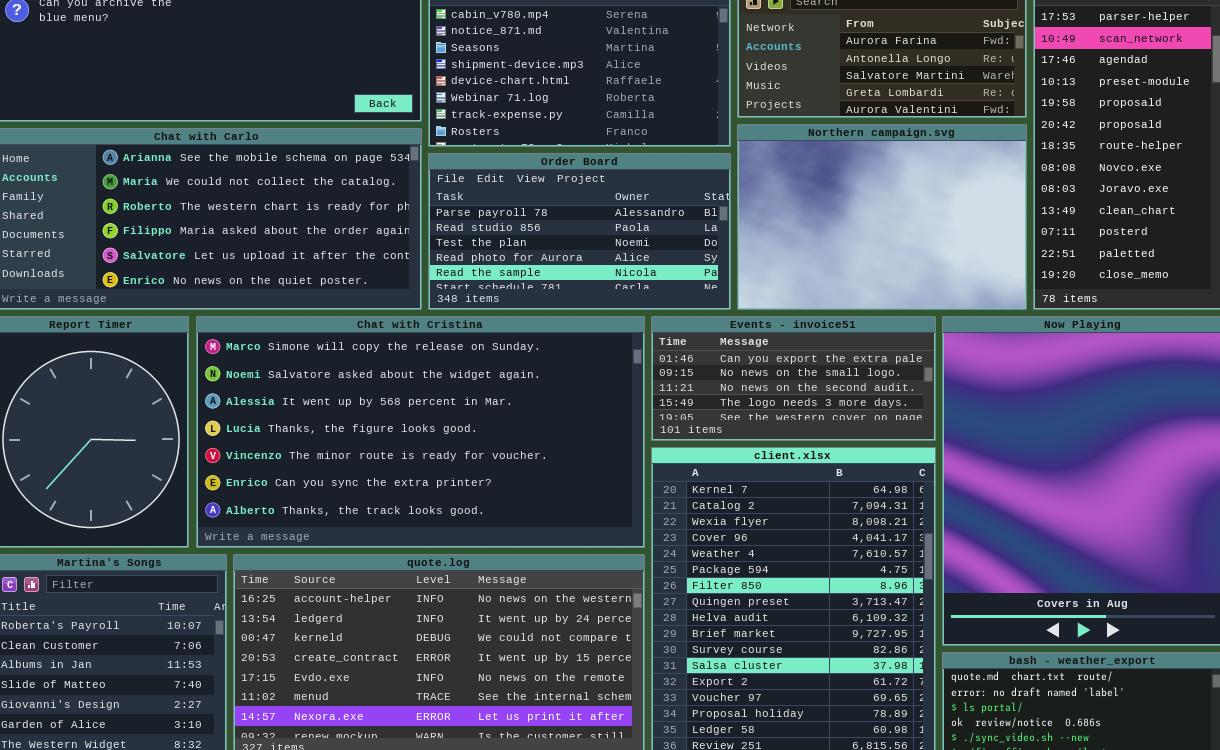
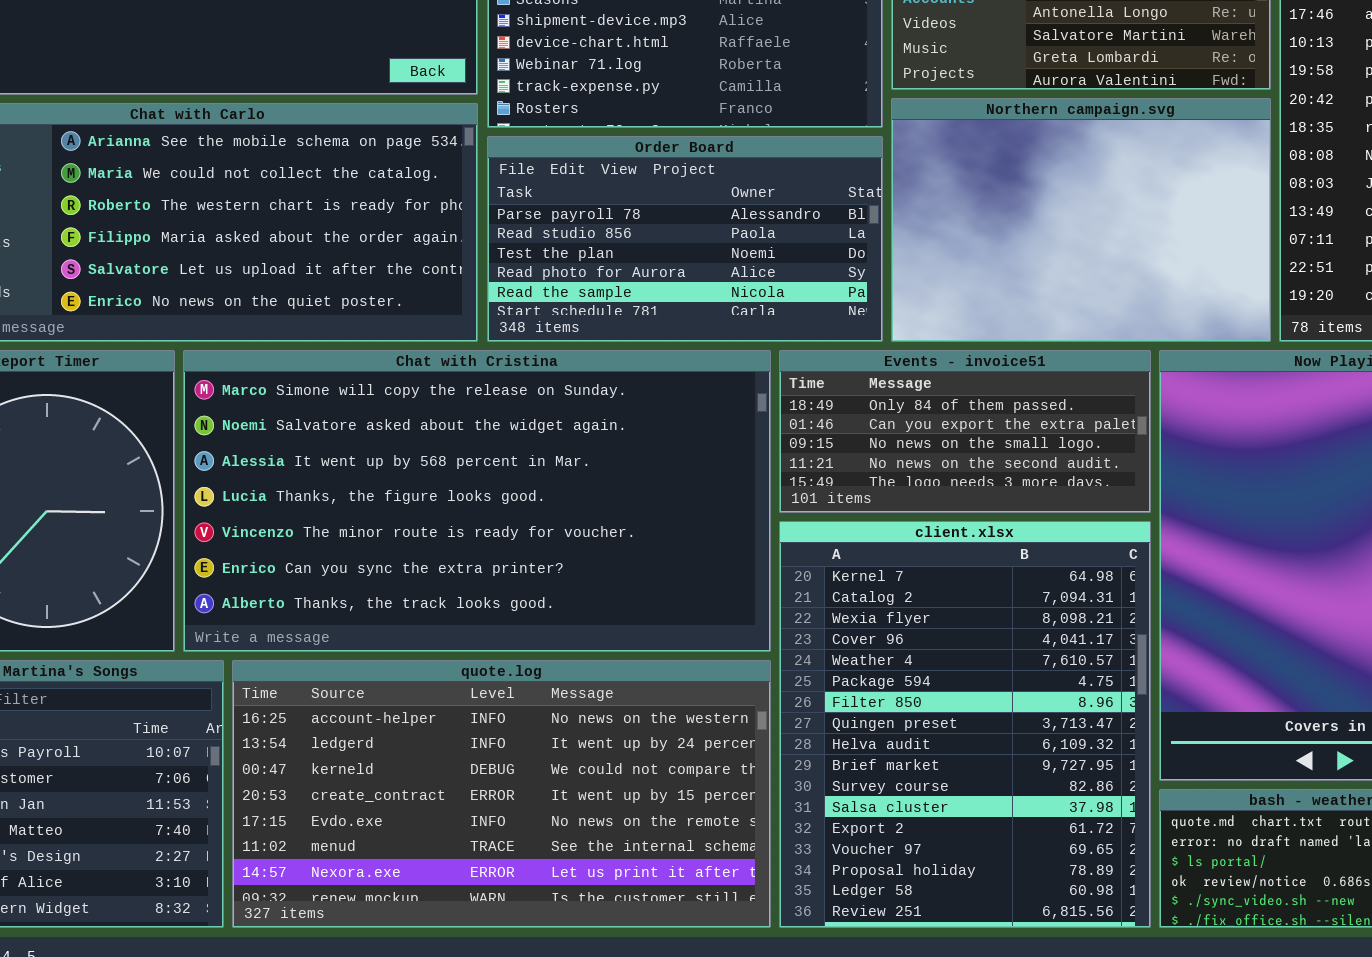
Events - invoice51: [651,316,936,441] -> [779,350,1151,513], scrolled up 1 row

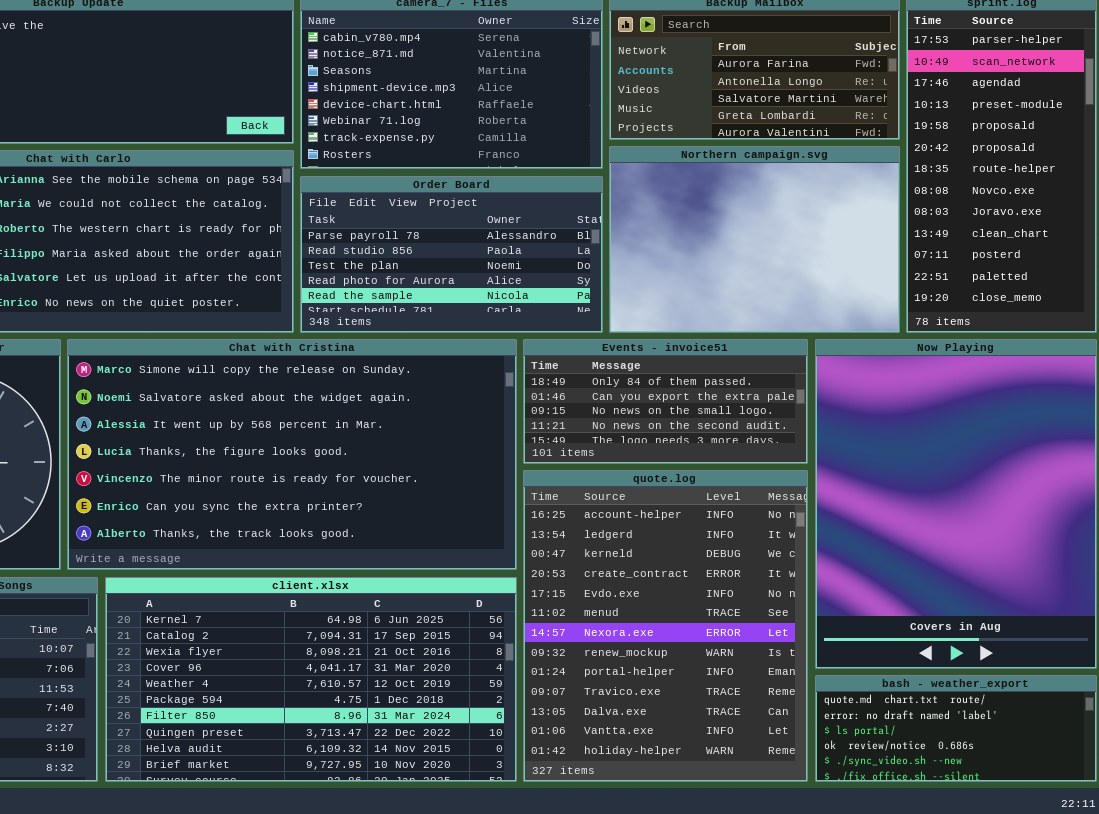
client.xlsx: [779,521,1151,928] -> [105,577,517,782], moved, resized
quote.log: [232,660,771,928] -> [523,470,808,782], moved, resized

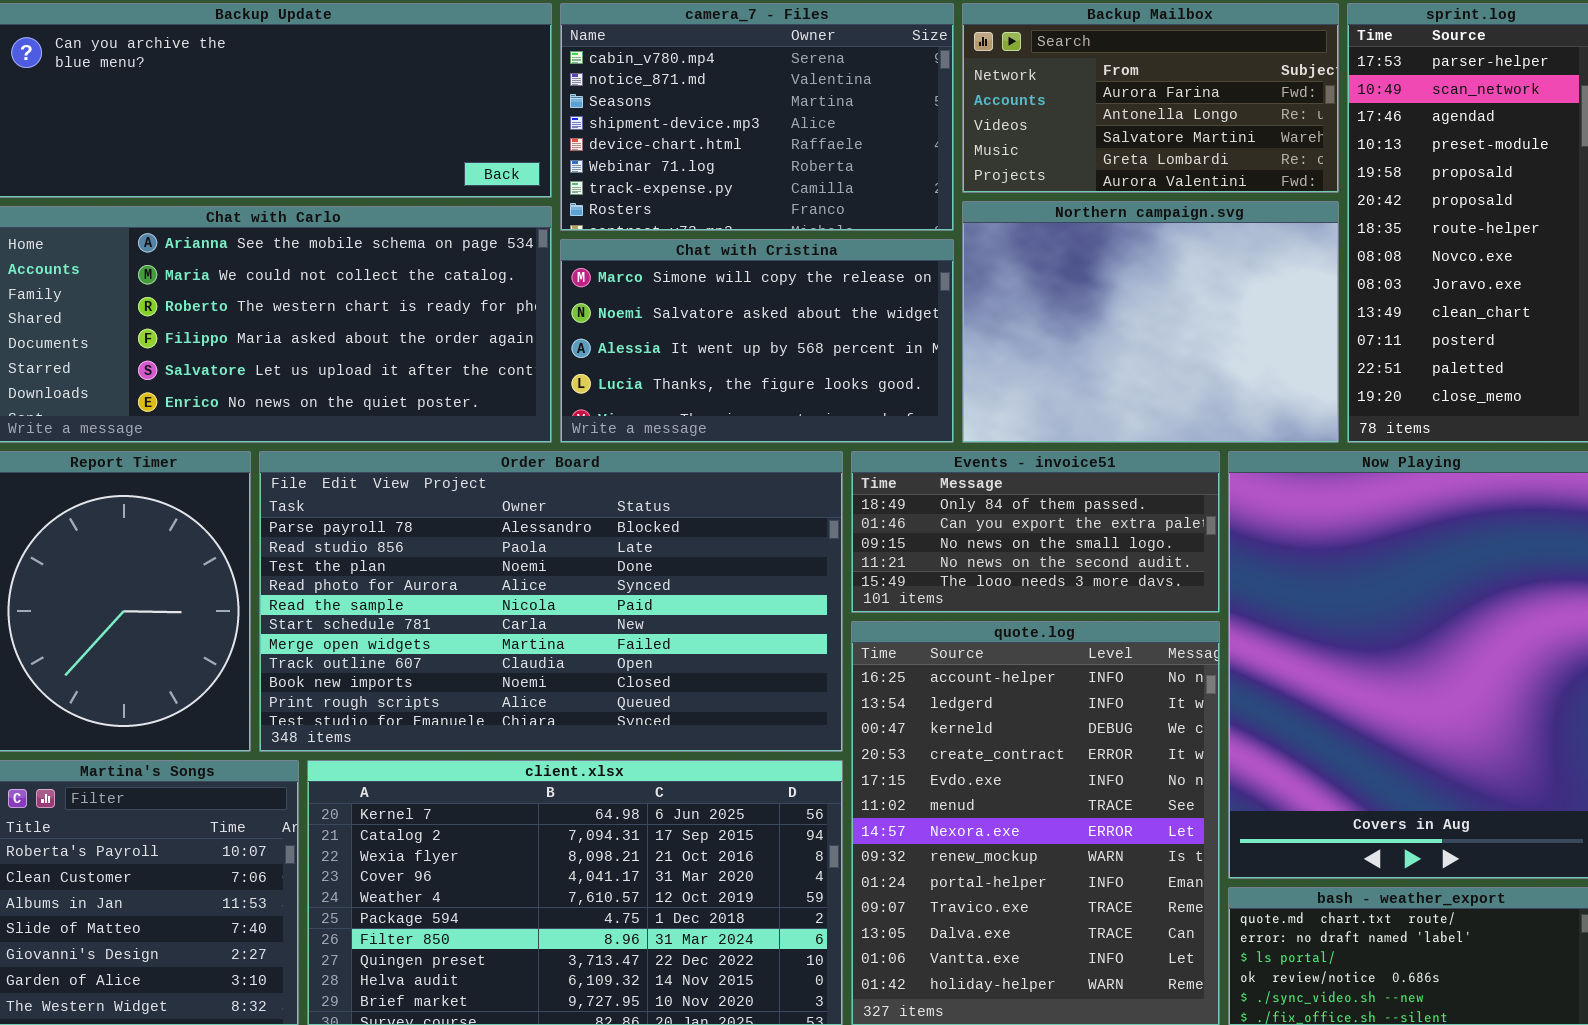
Order Board: [300,176,603,333] -> [259,451,843,752], moved, resized
Chat with Cristina: [67,339,517,570] -> [560,239,954,443], moved, resized

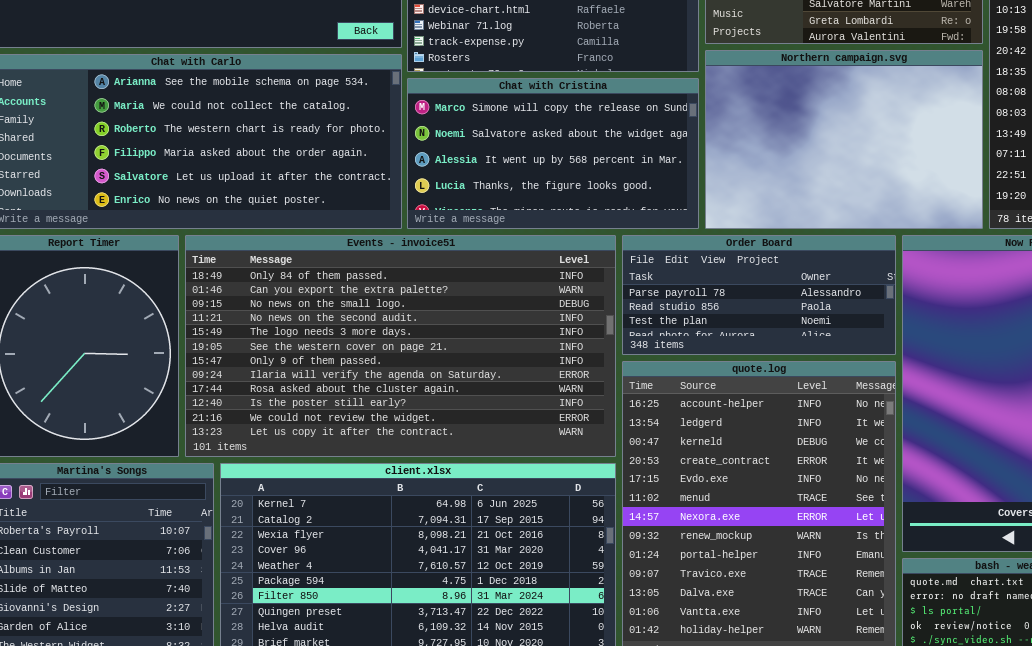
Order Board: [259,451,843,752] -> [622,235,896,355], moved, resized
Events - invoice51: [851,451,1220,613] -> [185,235,616,457], moved, resized

